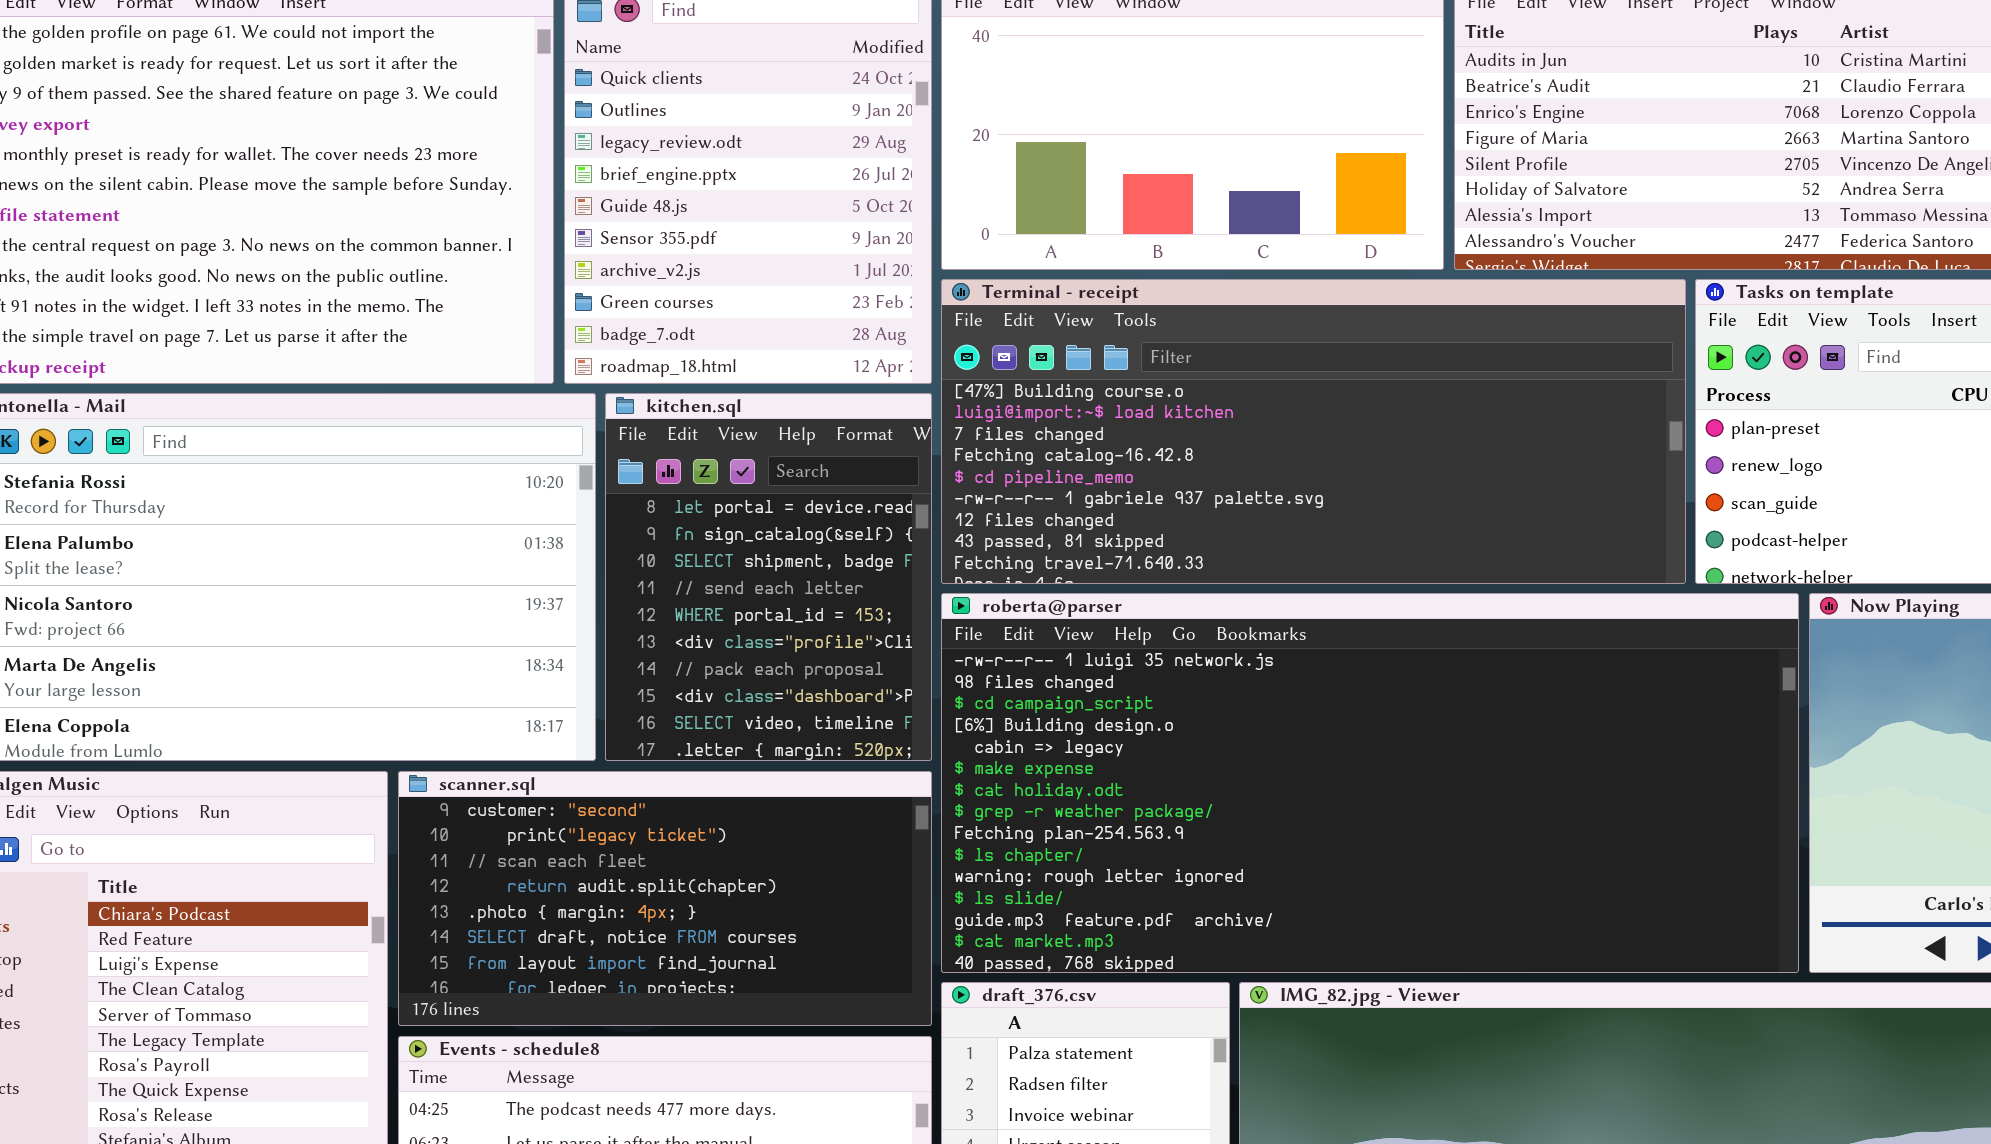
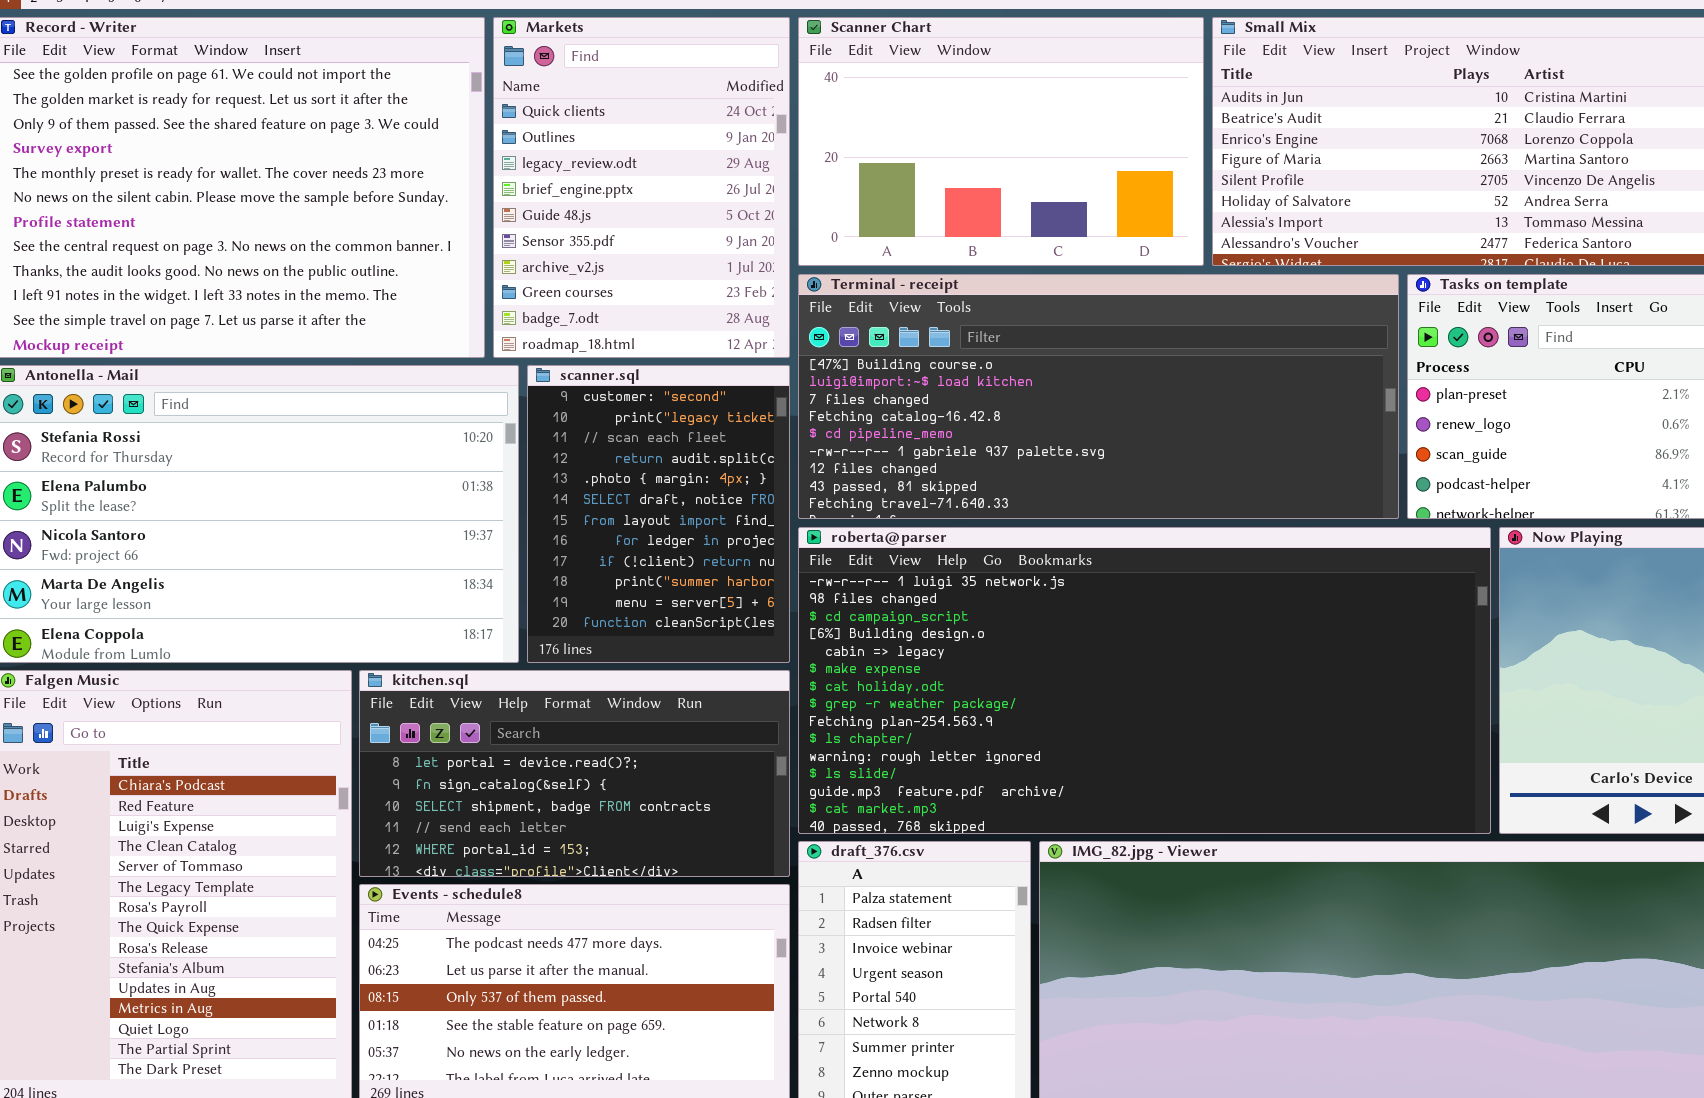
kitchen.sql: [605,393,932,761] -> [359,670,790,877], moved, resized
scanner.sql: [398,771,932,1026] -> [527,365,790,663], moved, resized

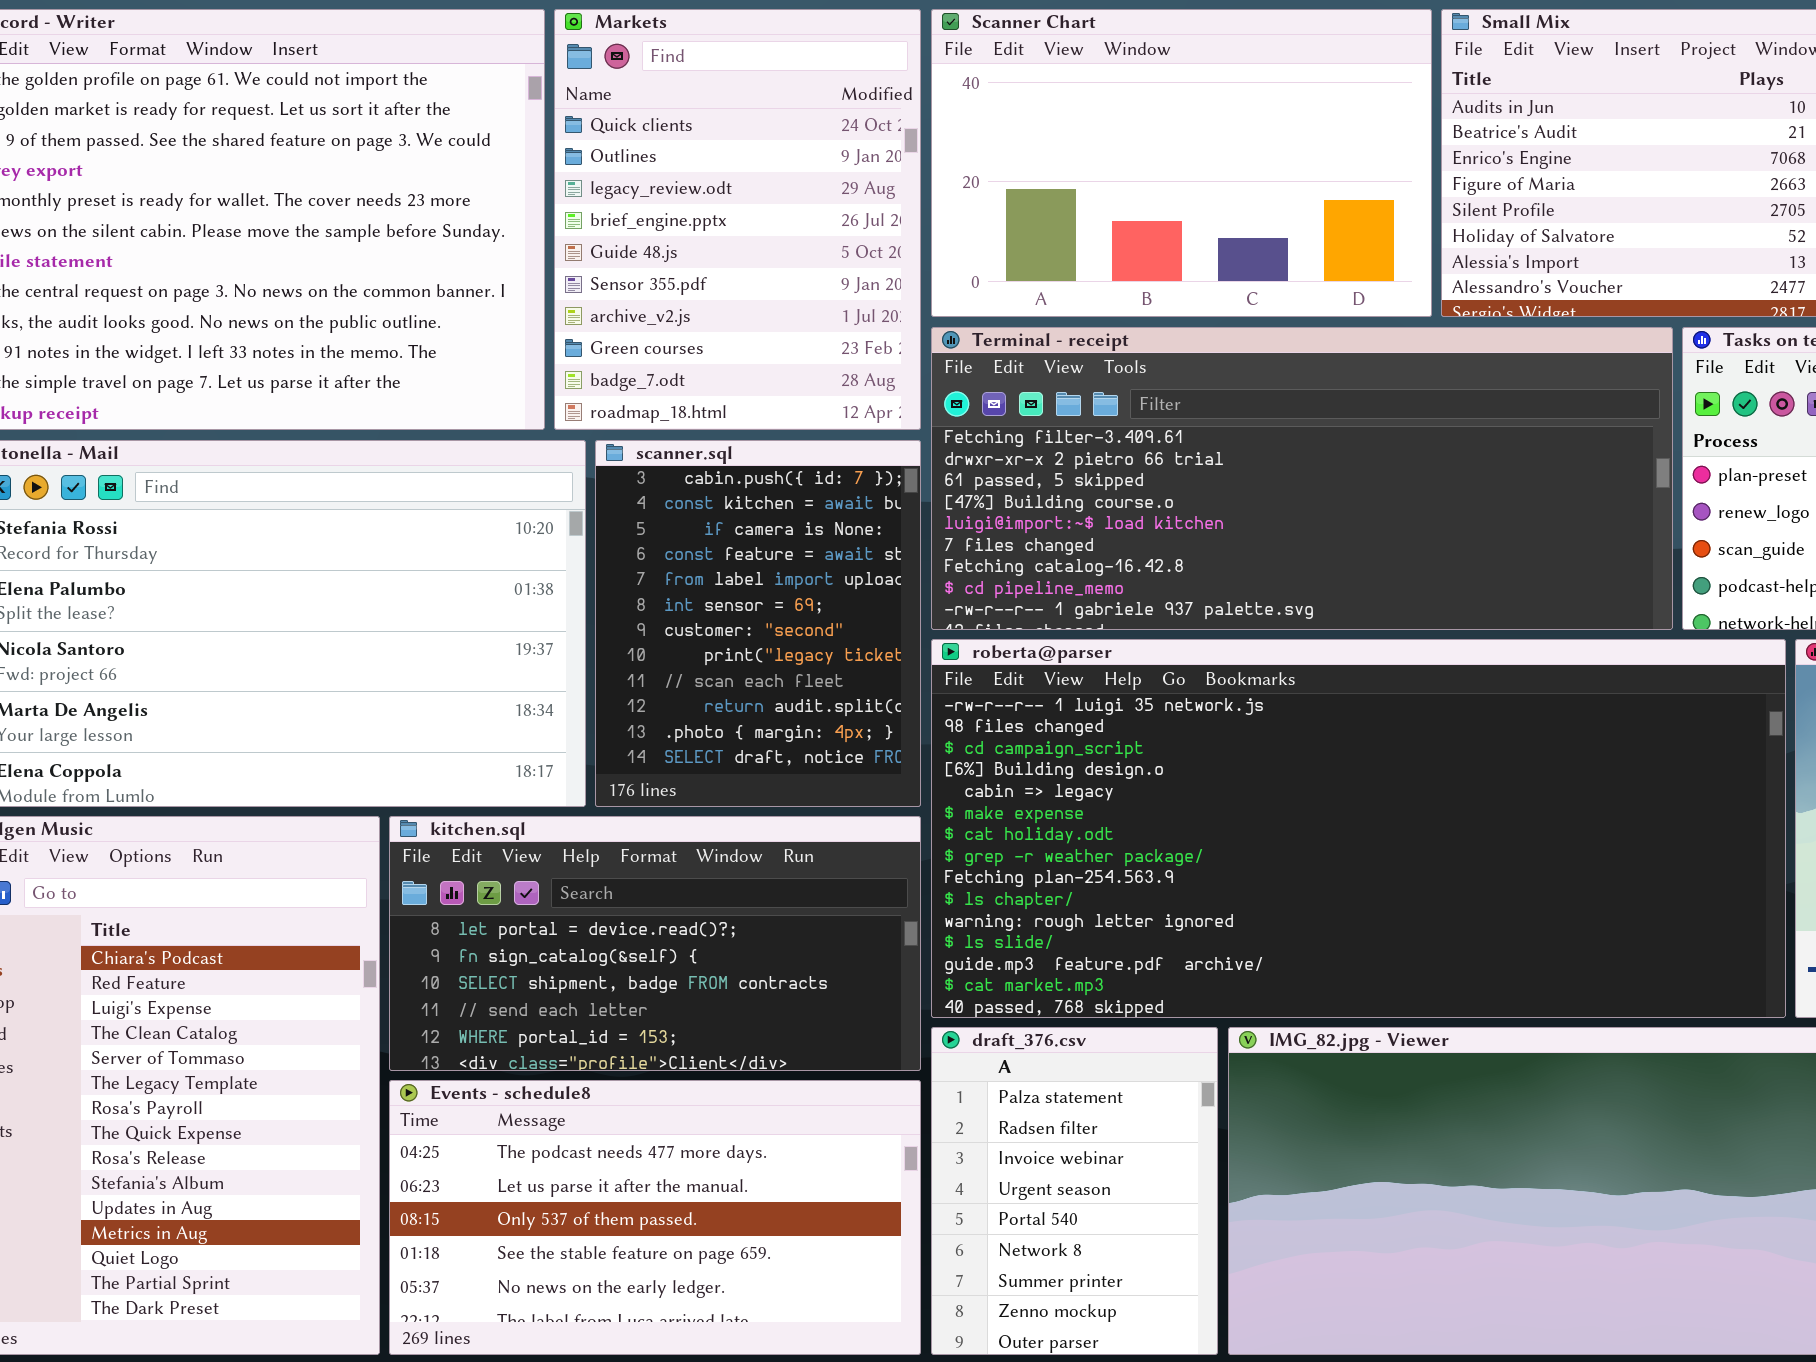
Terminal - receipt: [798,274,1399,519] -> [931,327,1673,630], scrolled up 3 rows
scanner.sql: [527,365,790,663] -> [595,440,921,807], scrolled up 6 rows

